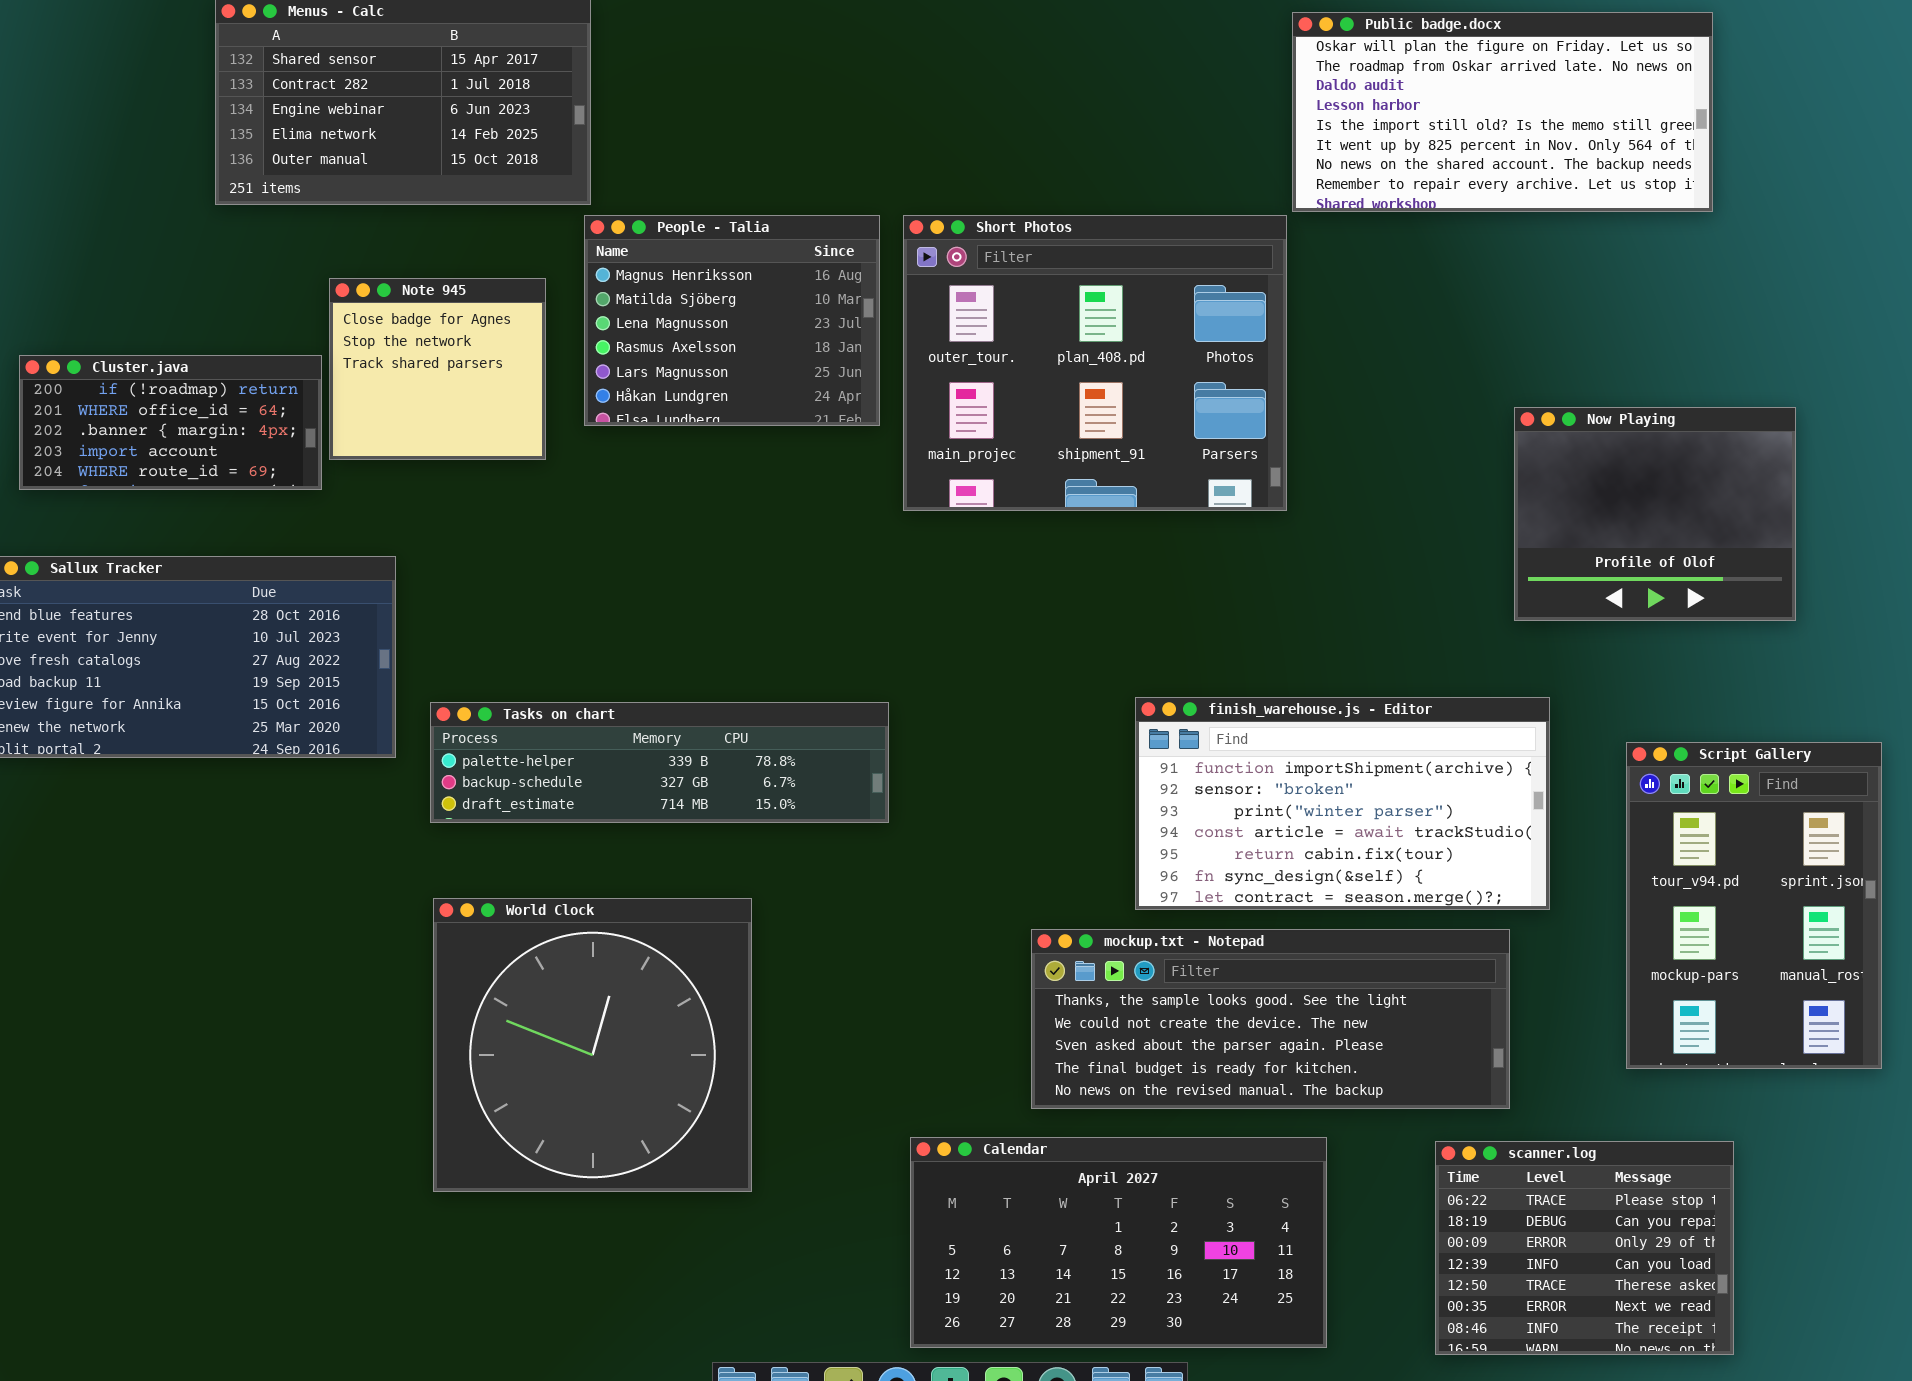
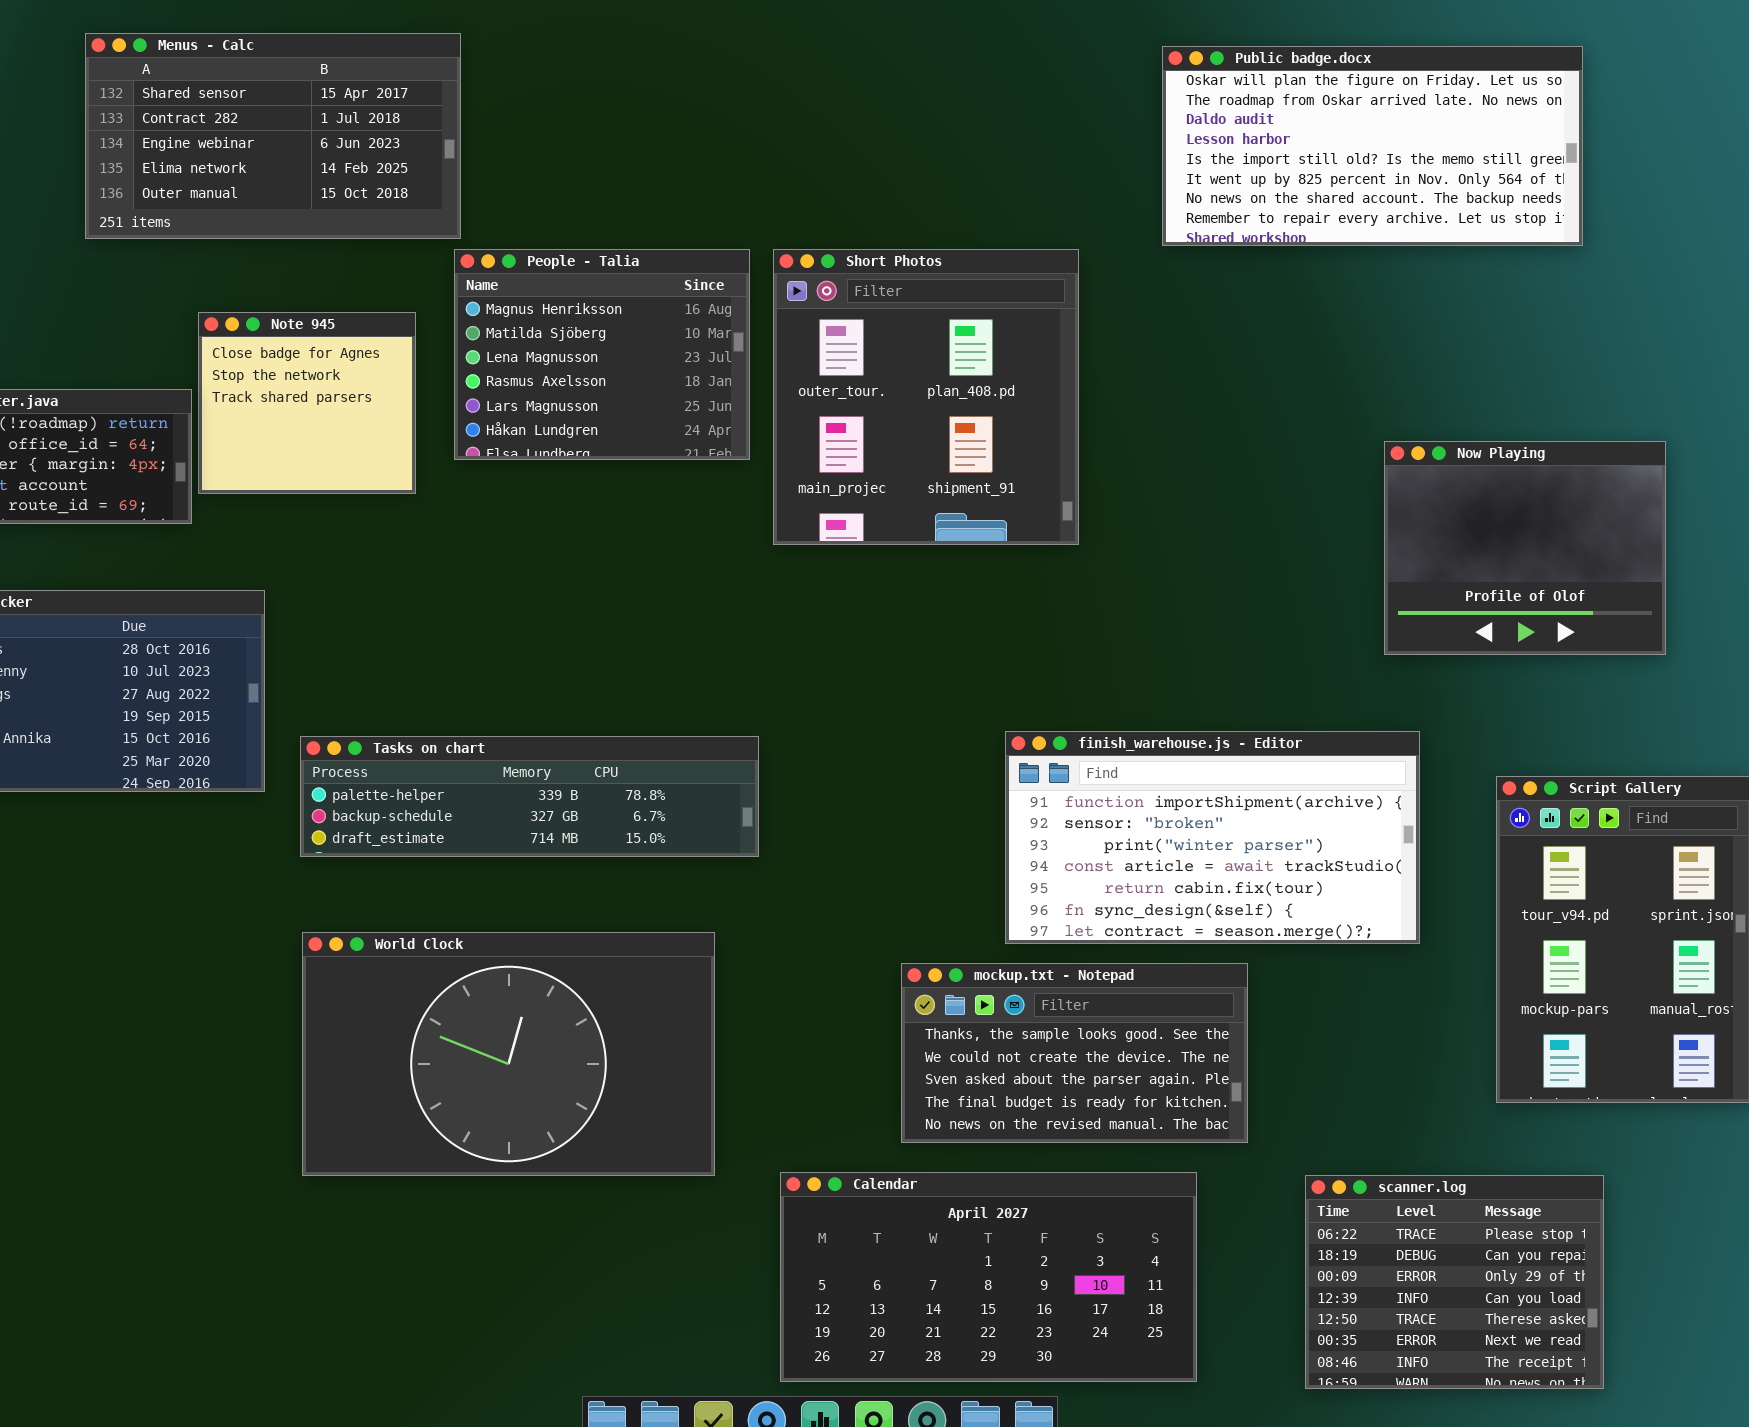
Short Photos: [903,215,1287,511] -> [773,249,1079,545], resized
World Clock: [433,898,752,1192] -> [302,932,715,1176], resized
mockup.txt - Notepad: [1031,929,1510,1109] -> [901,963,1248,1143], resized

